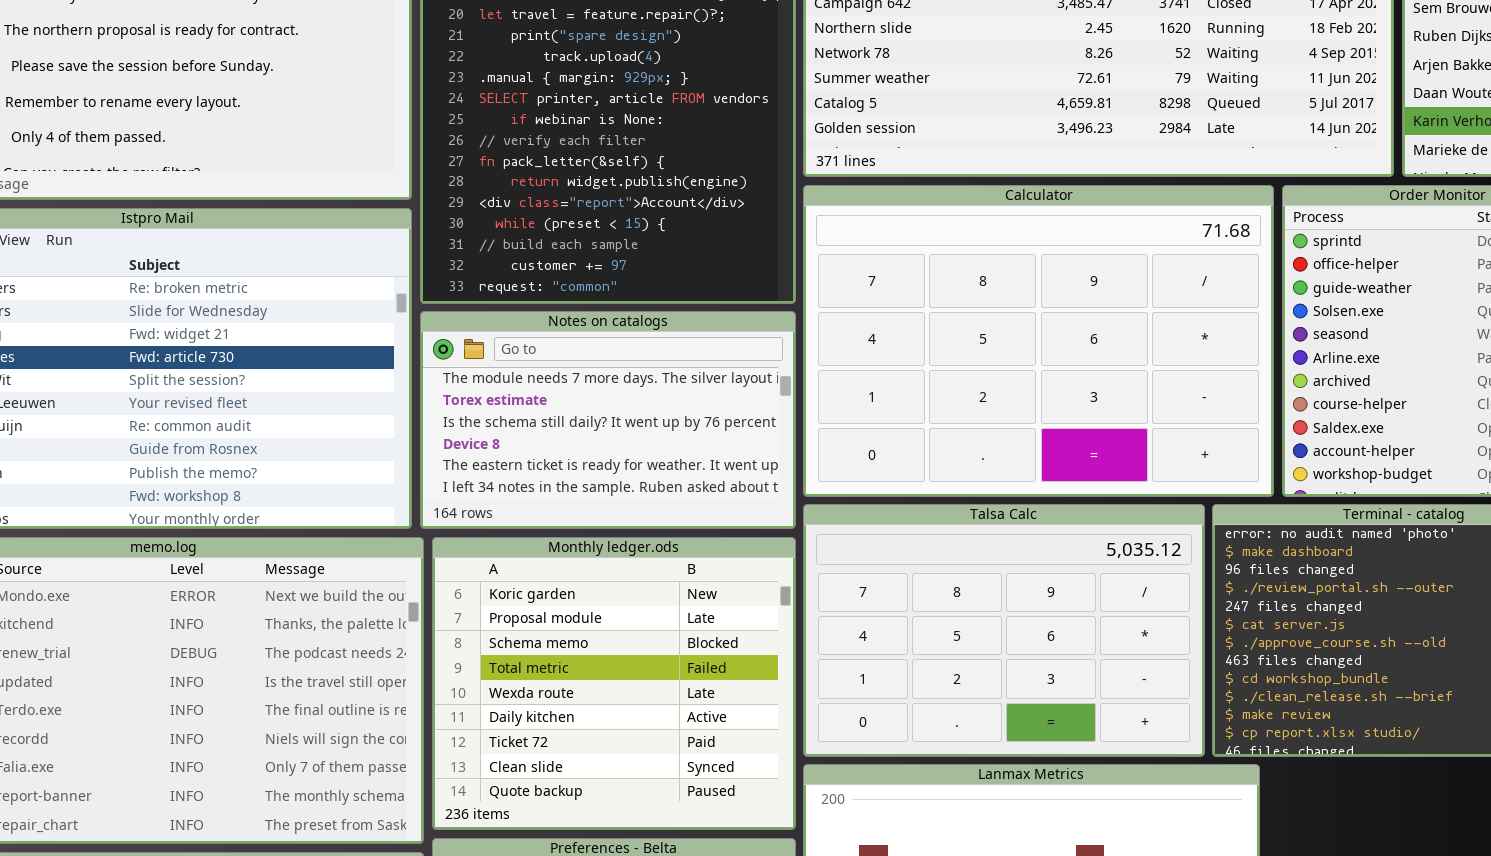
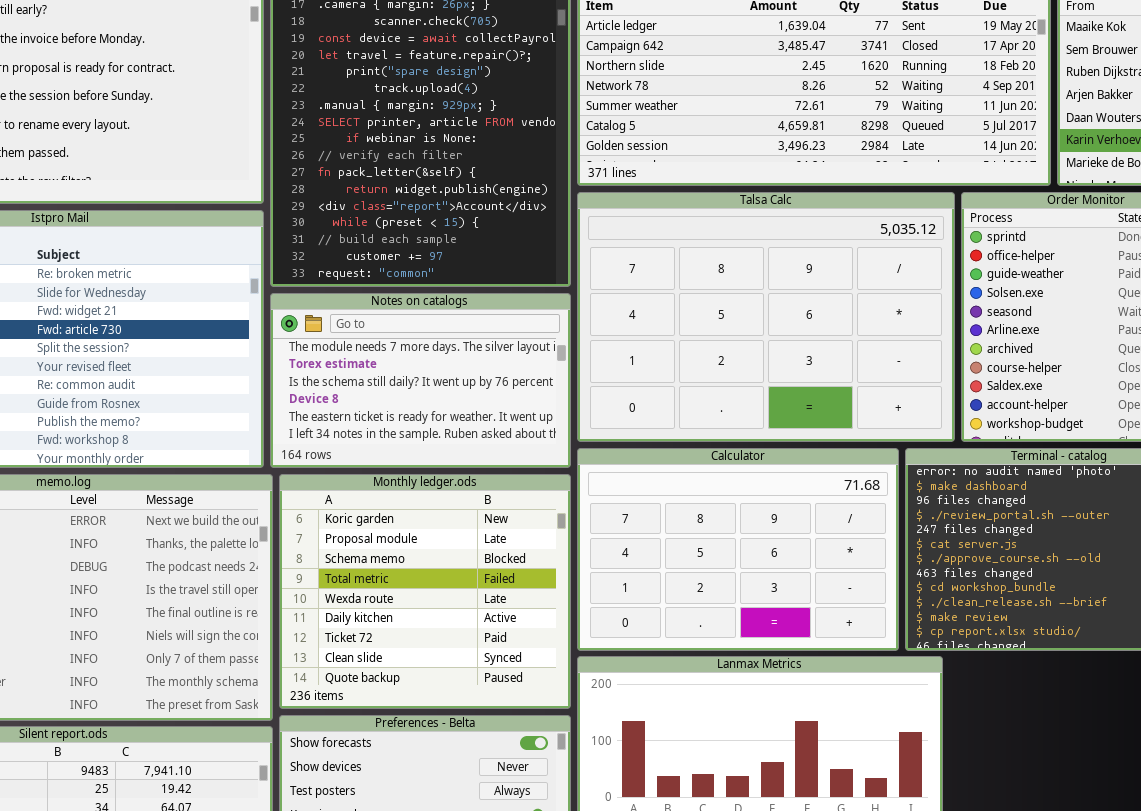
Calculator: [803,185,1274,497] -> [577,448,899,651], moved, resized
Talsa Calc: [803,504,1205,757] -> [577,192,955,442], moved, resized

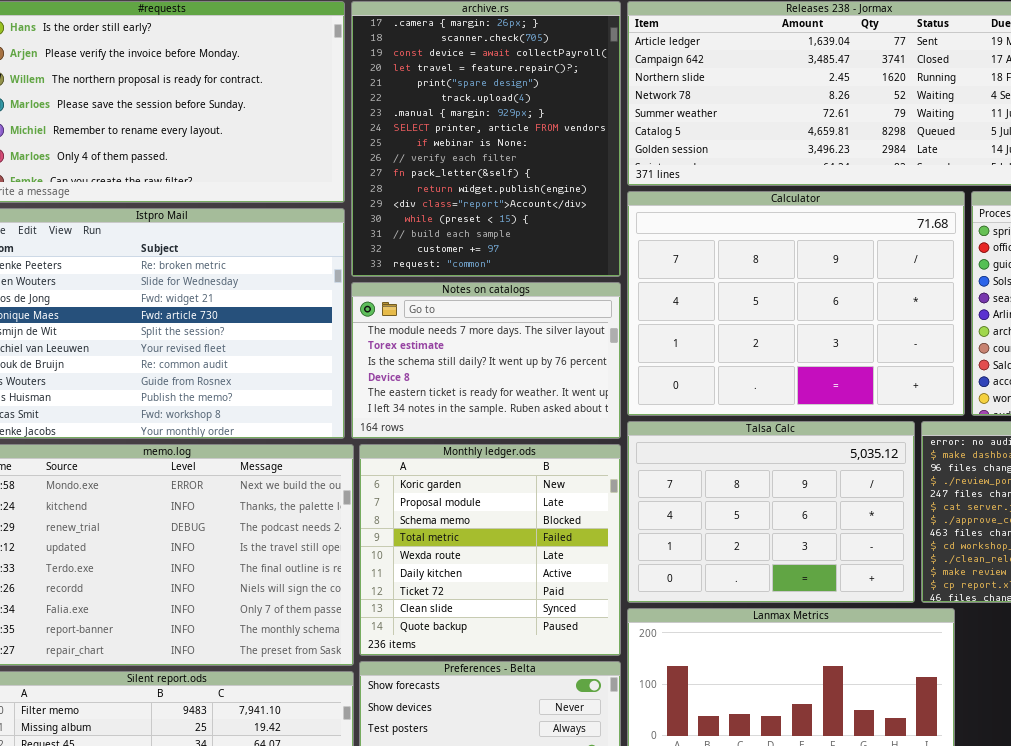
Talsa Calc: [577,192,955,442] -> [627,421,915,603], moved, resized
Calculator: [577,448,899,651] -> [627,191,965,416], moved, resized

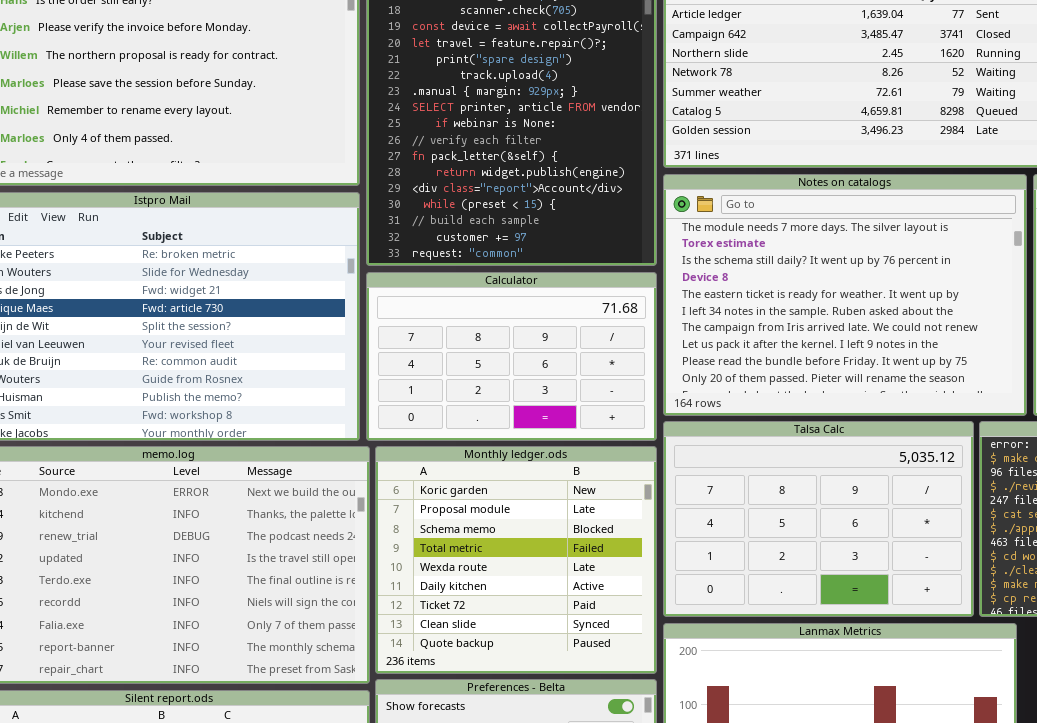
Calculator: [627,191,965,416] -> [366,272,657,441], moved, resized
Notes on catalogs: [351,282,621,439] -> [663,174,1027,416], moved, resized

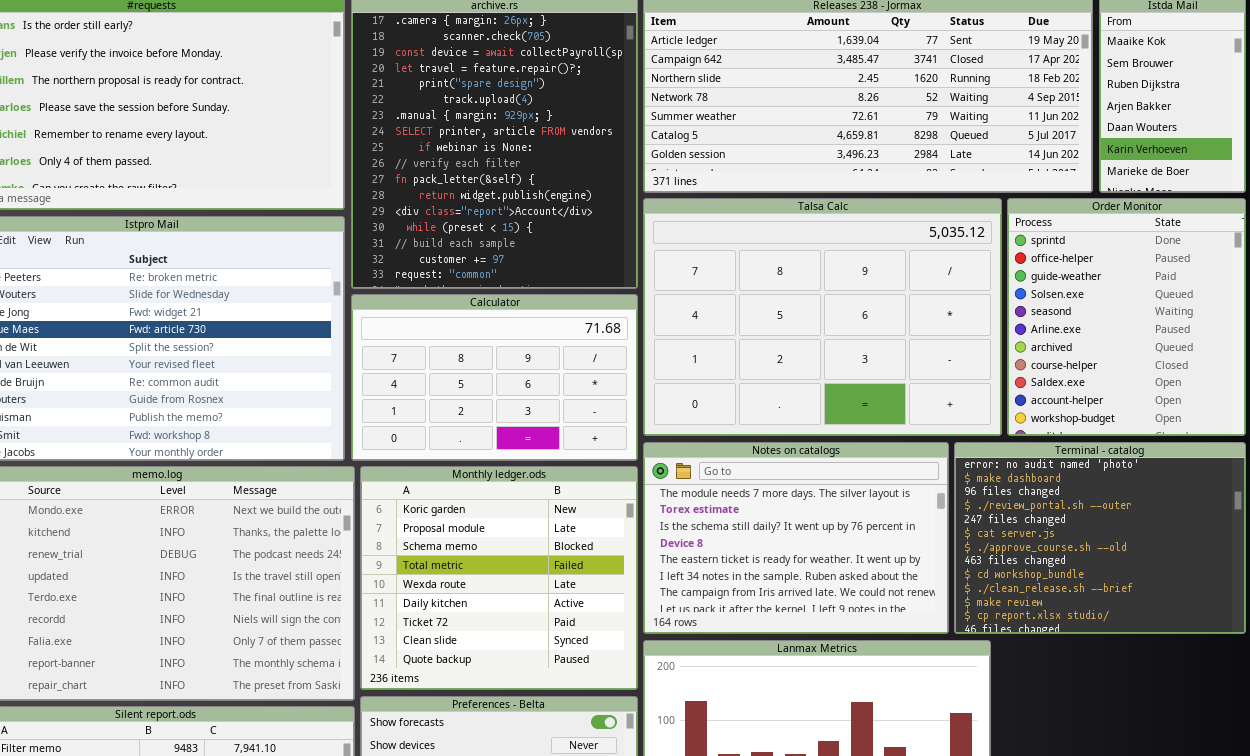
Notes on catalogs: [663,174,1027,416] -> [643,442,949,634], moved, resized
Talsa Calc: [663,421,974,617] -> [643,198,1002,436], moved, resized

